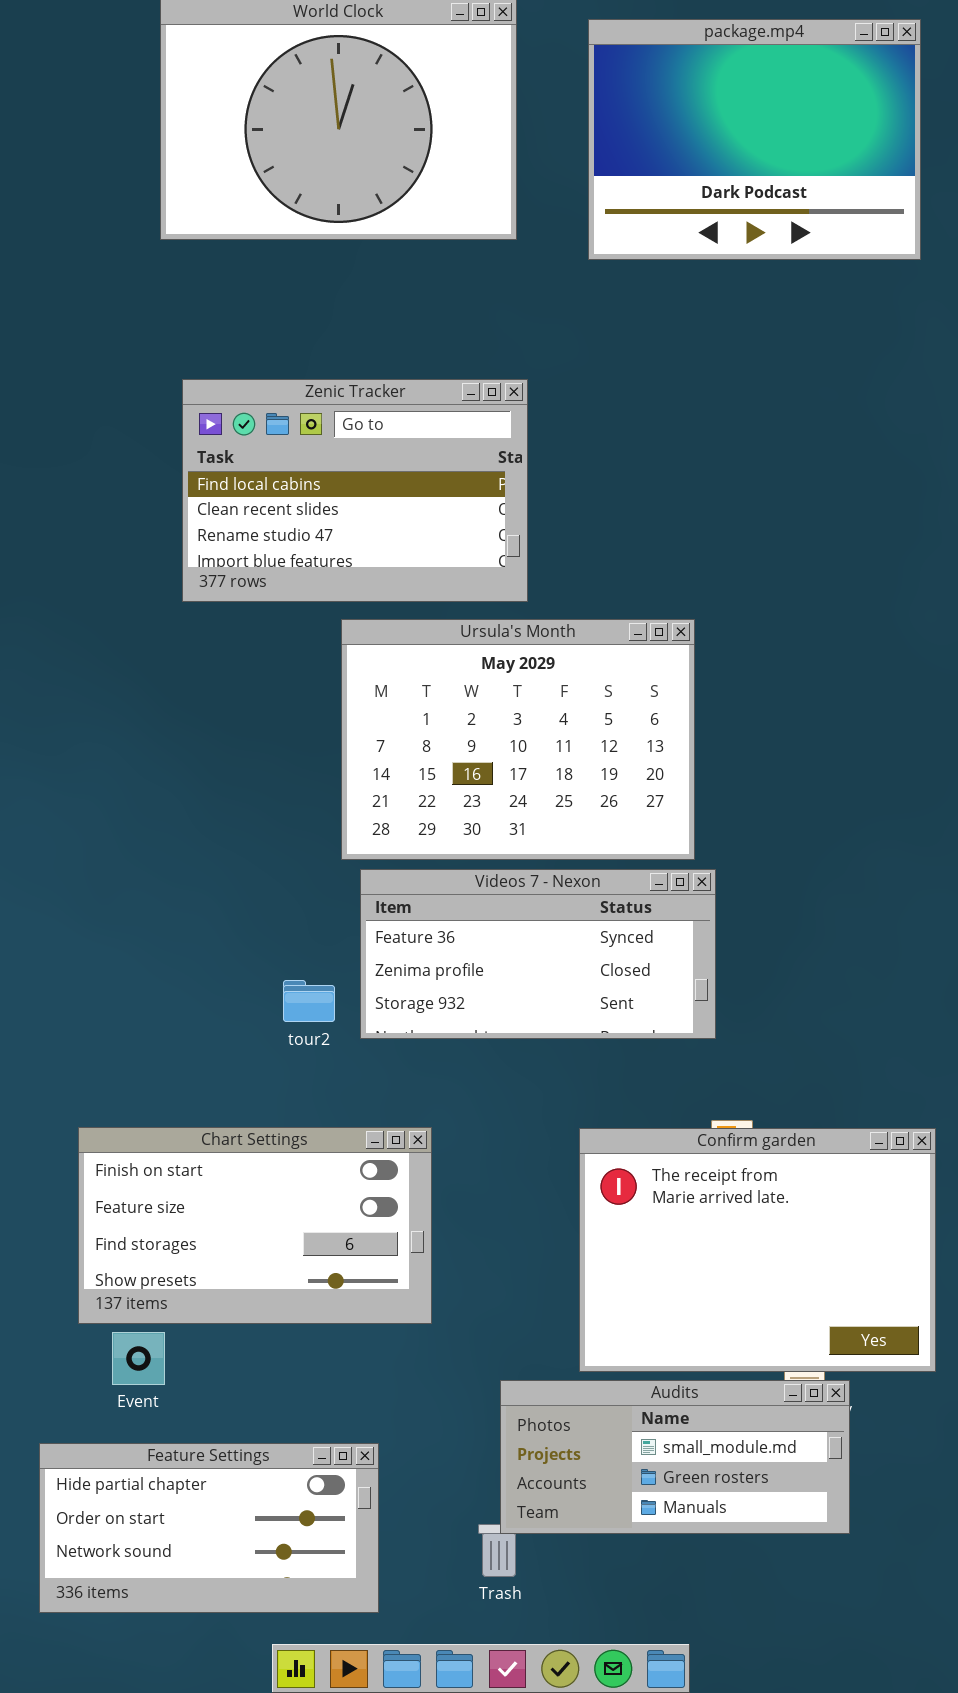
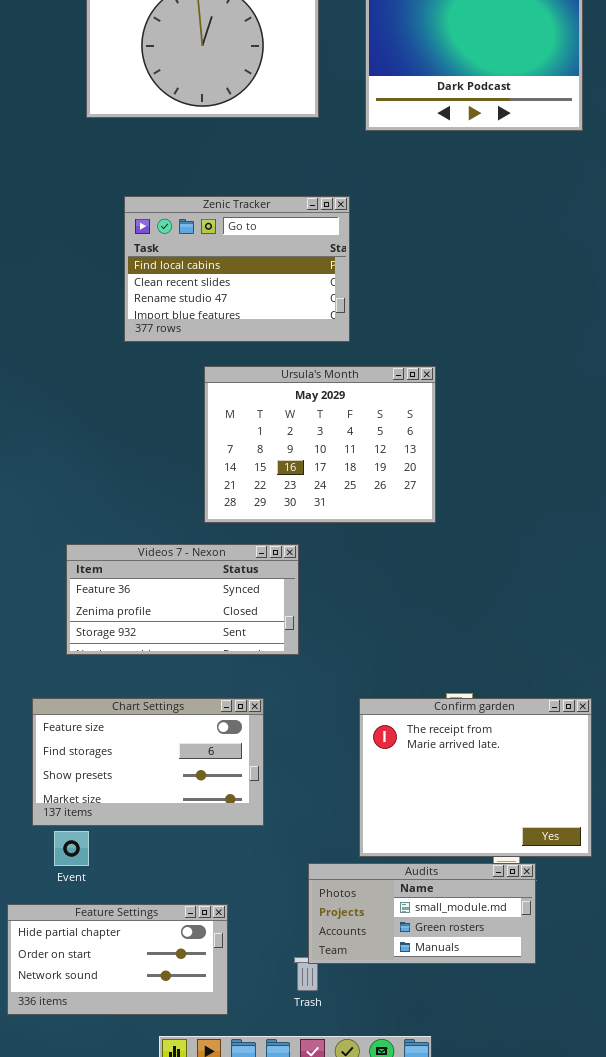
Zenic Tracker: [182,379,528,602] -> [124,196,350,342], moved
Videos 7 - Nexon: [360,869,716,1039] -> [66,544,299,655], moved
Chart Settings: [78,1127,432,1324] -> [32,698,264,826], scrolled down 1 row

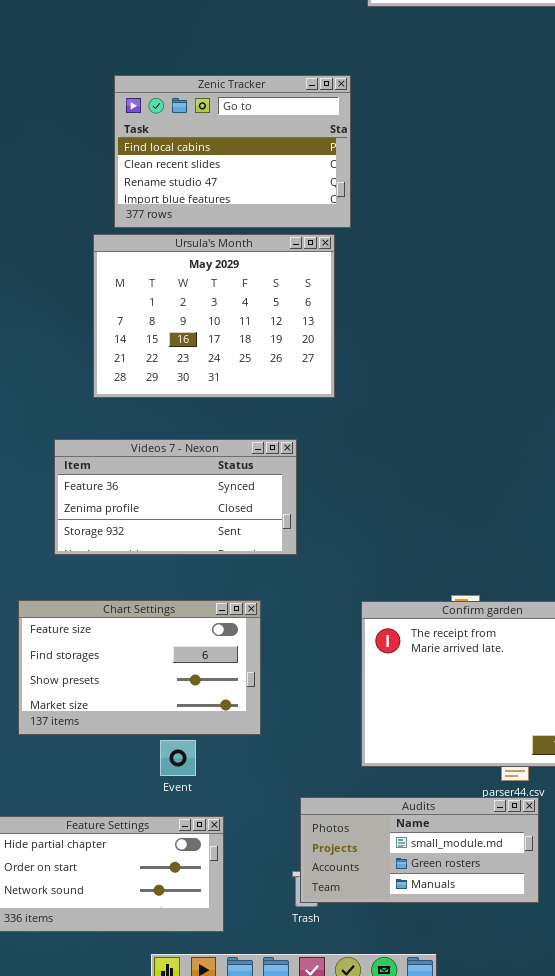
Ursula's Month: [204,366,436,523] -> [93,234,335,398], moved
Event: [54,831,89,866] -> [160,740,196,776], moved
Audits: [308,863,536,964] -> [300,797,539,903], moved

